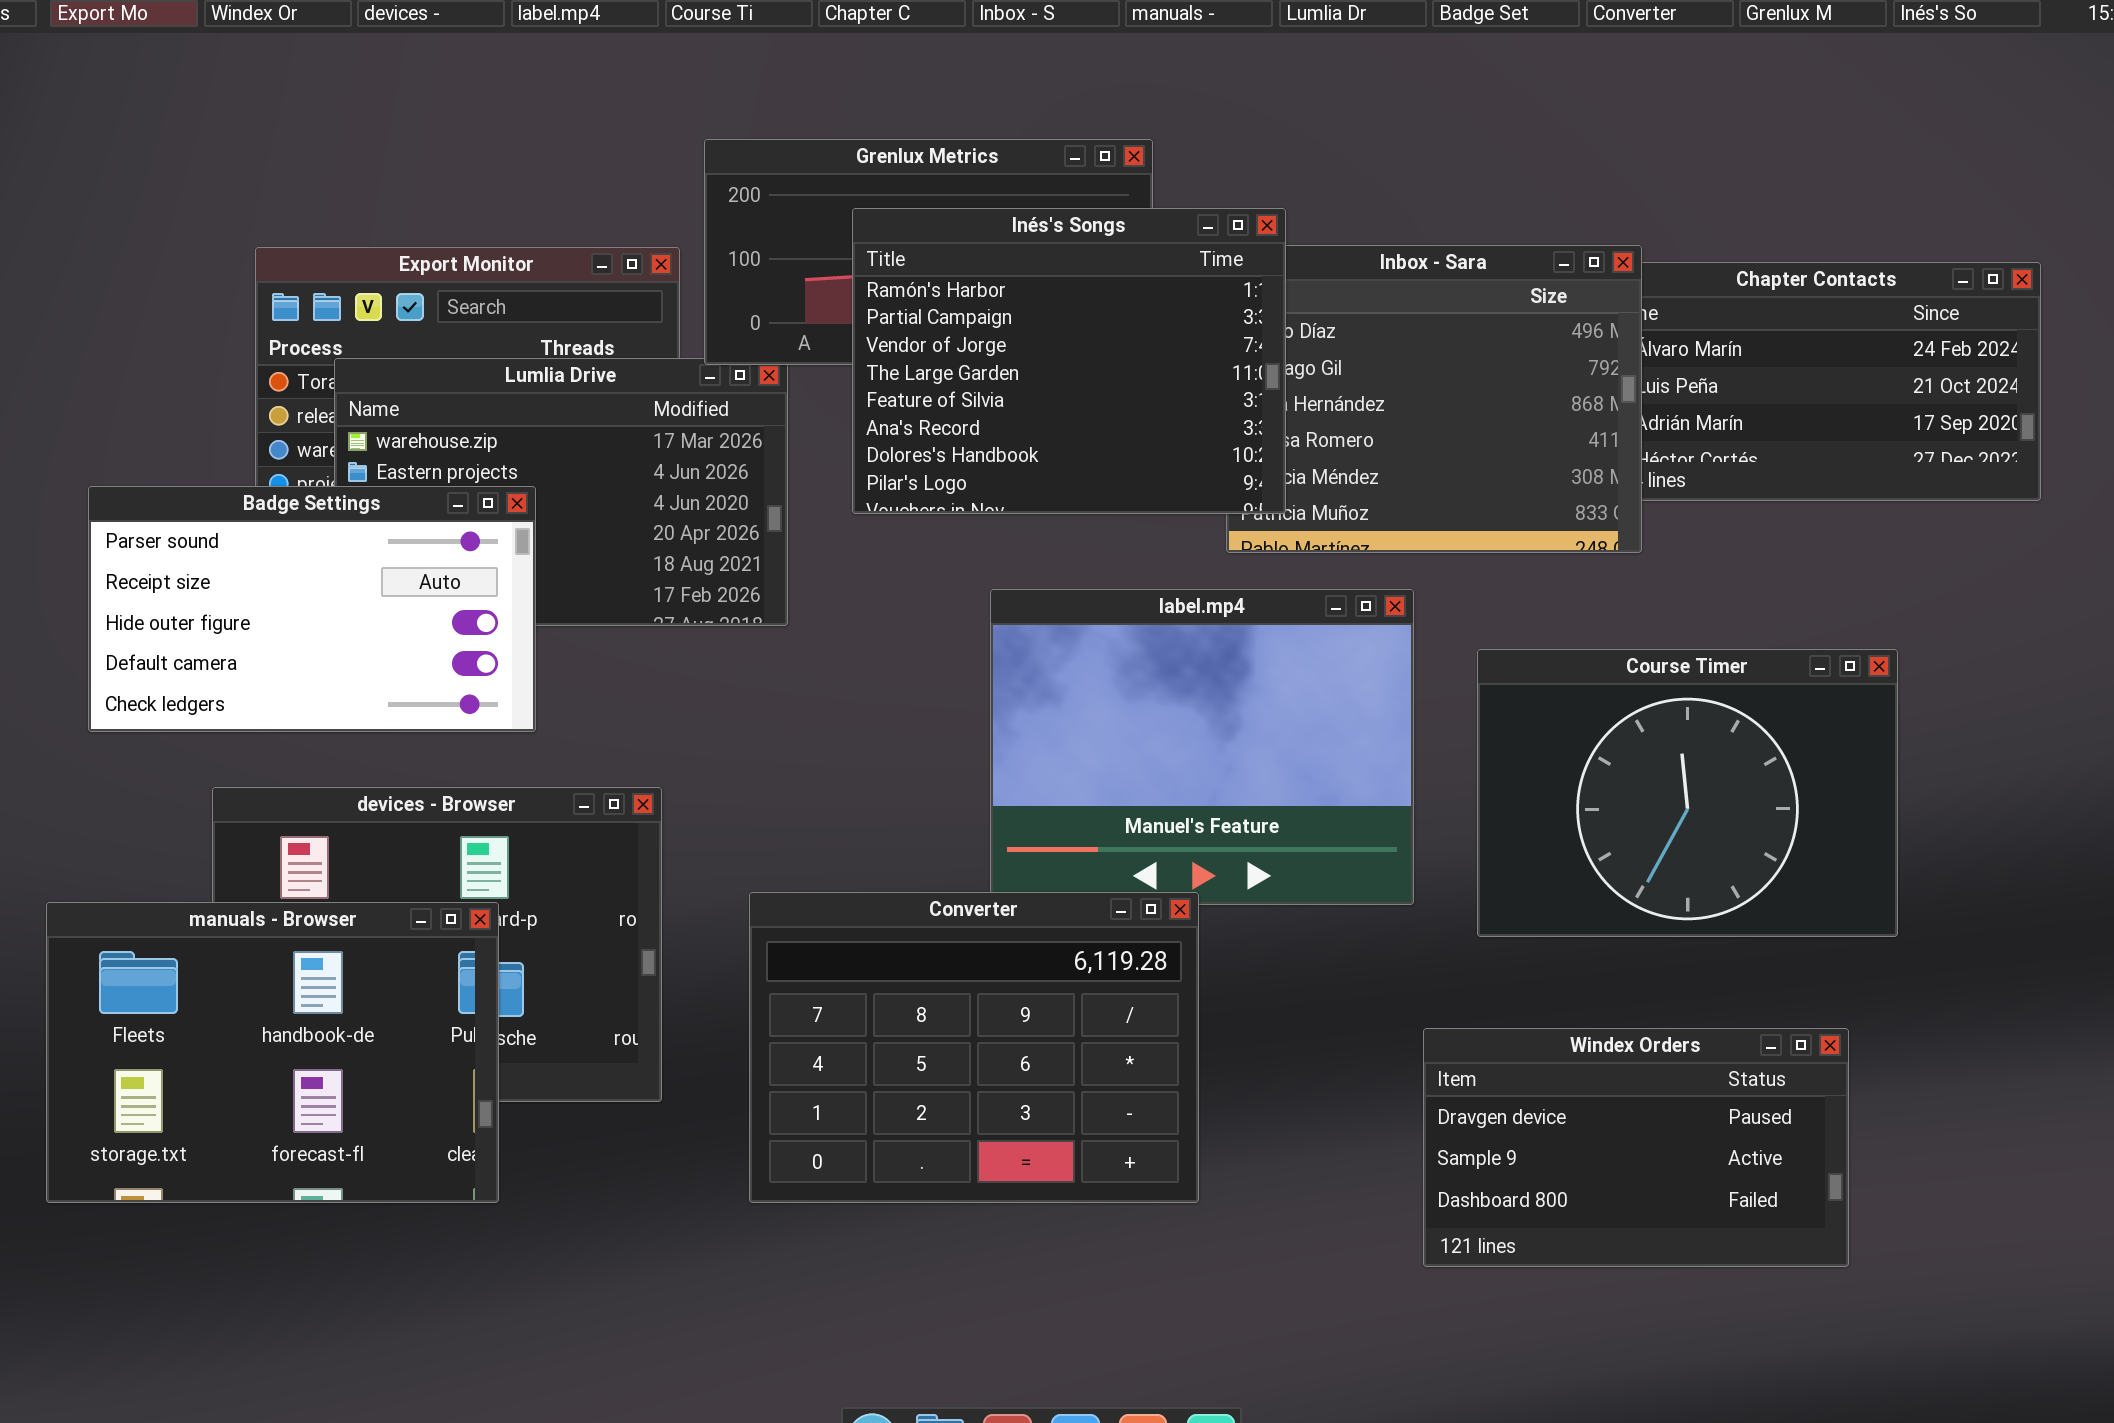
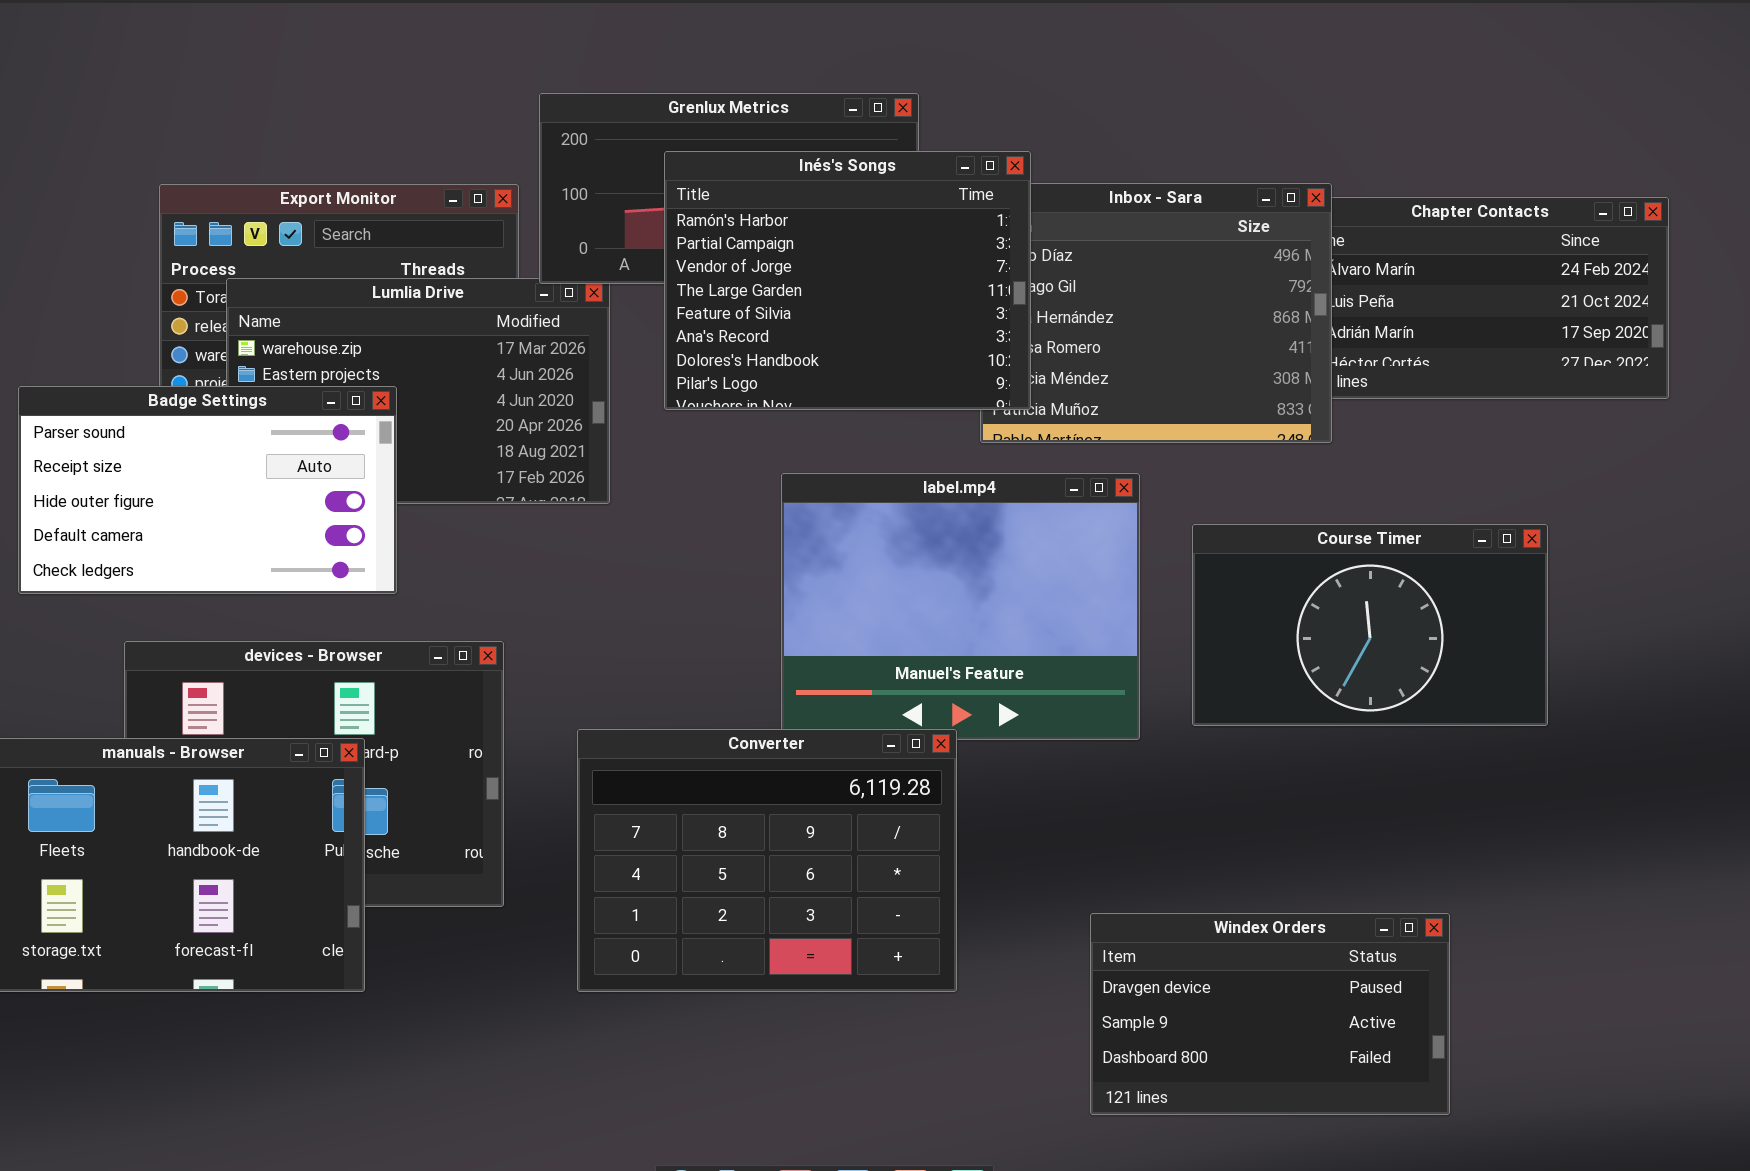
Course Timer: [1477,649,1898,937] -> [1192,524,1548,726], resized
Windex Orders: [1423,1028,1849,1267] -> [1090,913,1450,1115], moved

